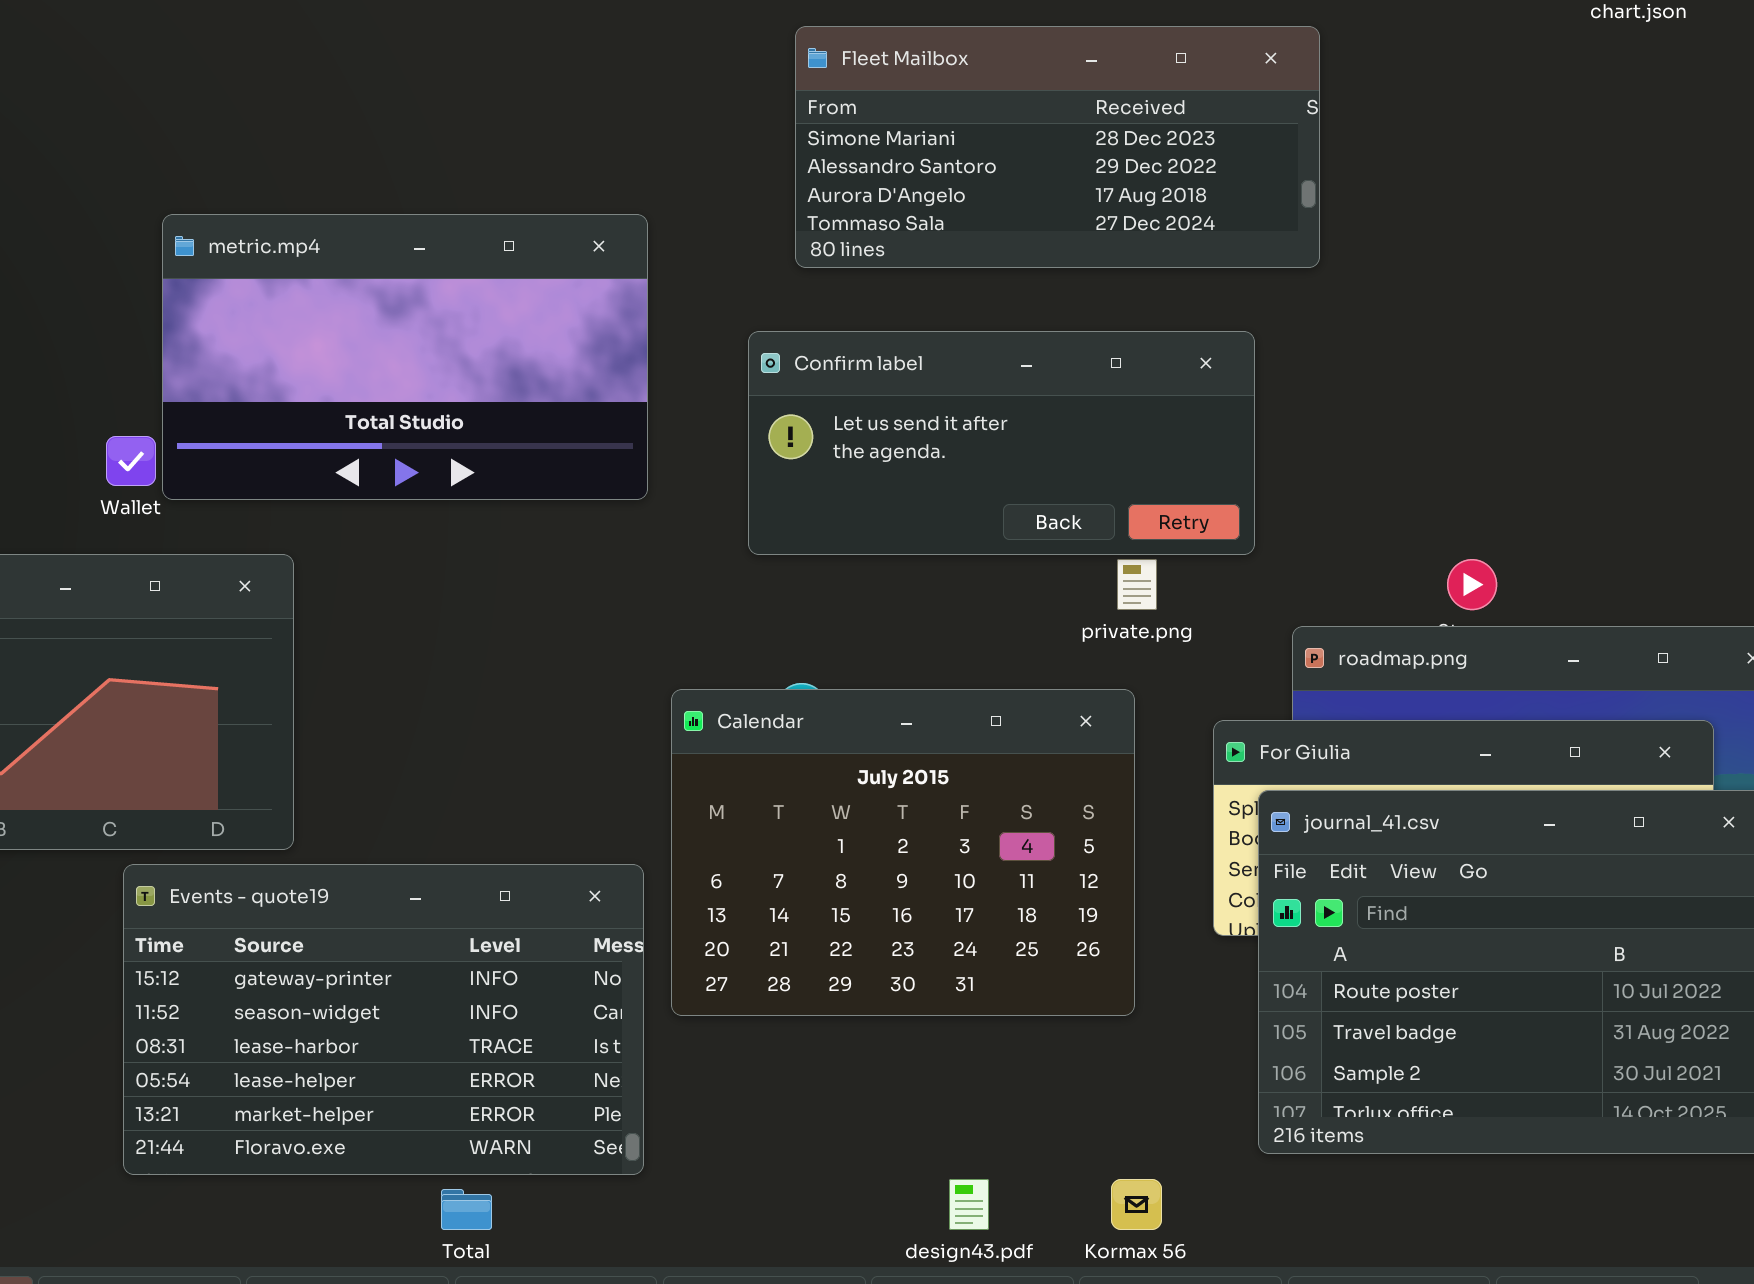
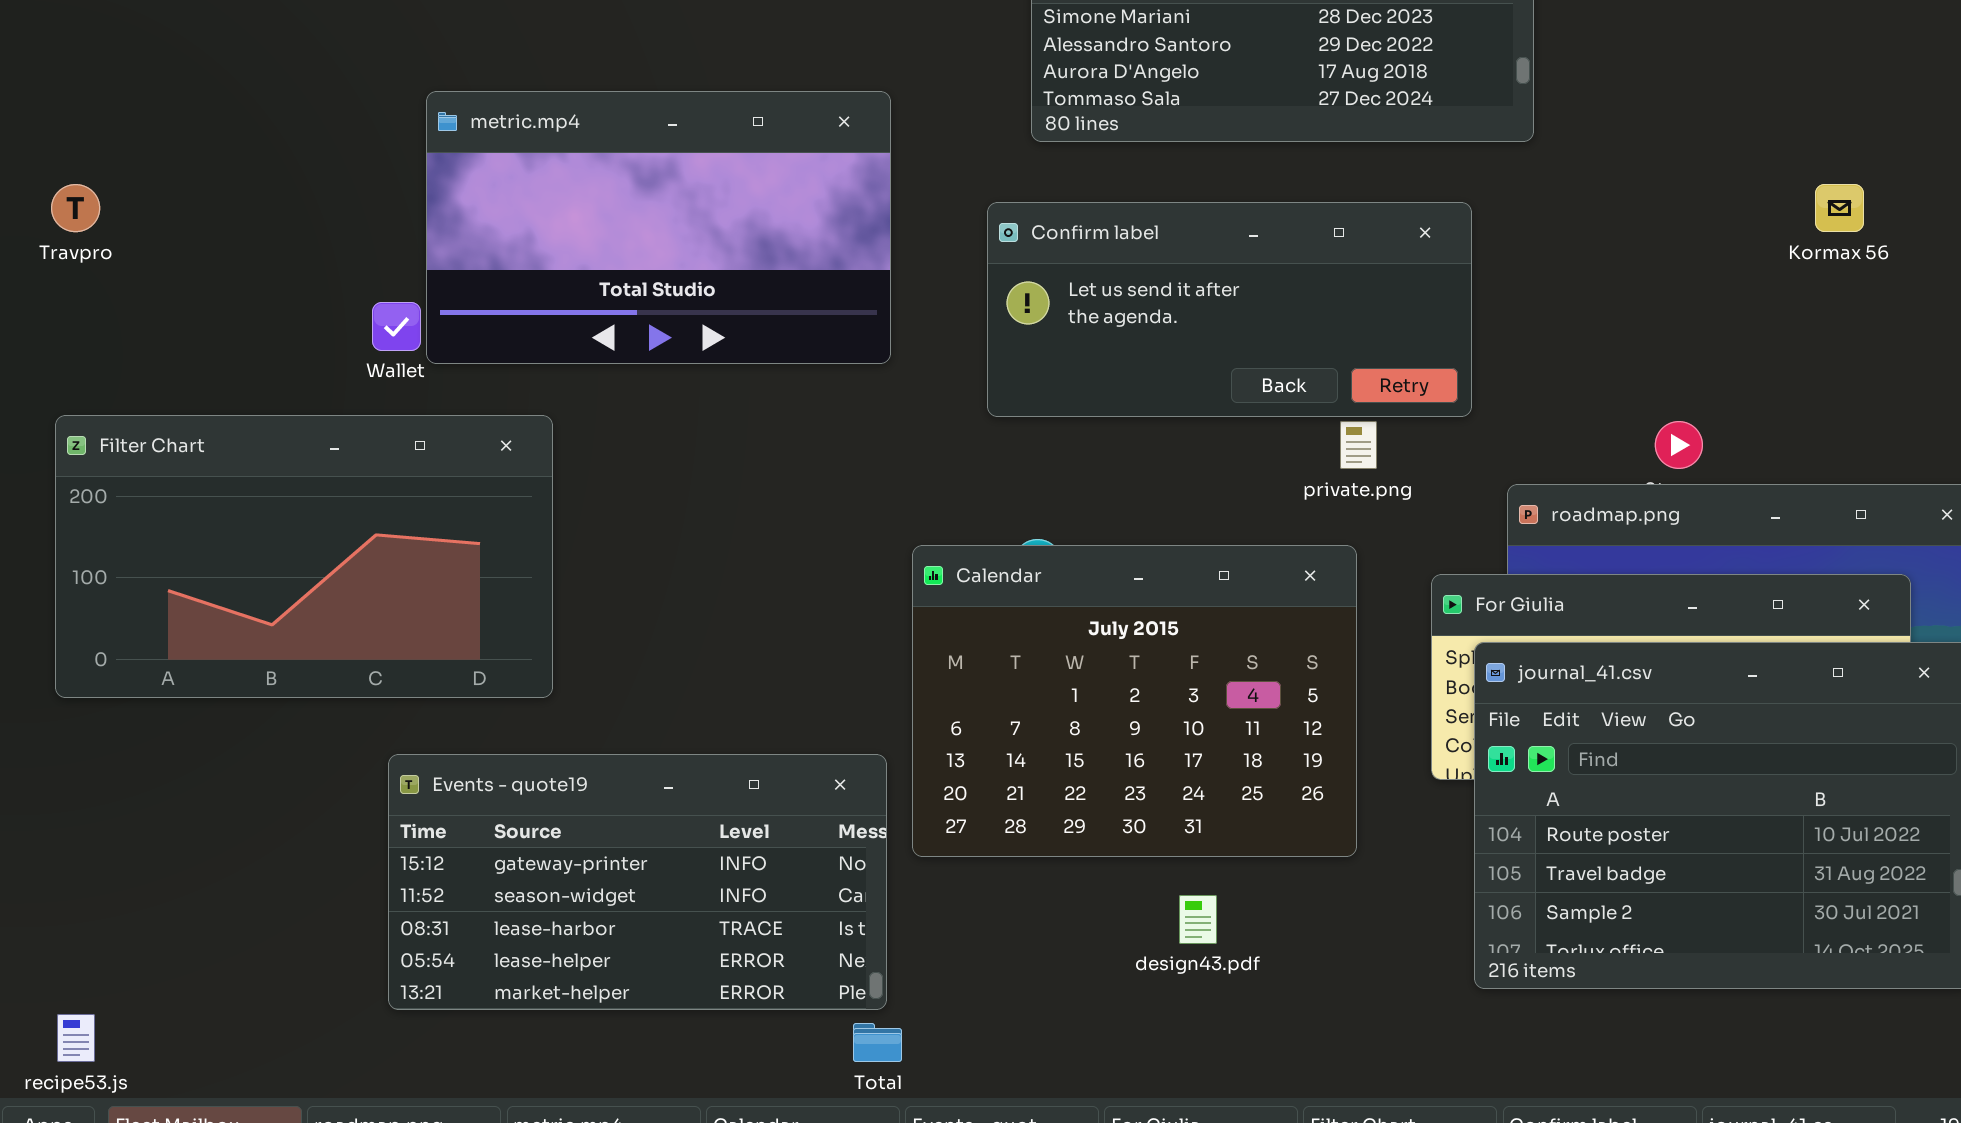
Events - quote19: [123,864,644,1175] -> [388,754,887,1010], resized
design43.pdf: [949,1179,989,1230] -> [1179,895,1217,944], moved
Kormax 56: [1111,1179,1162,1230] -> [1815,184,1864,232], moved
Total: [441,1189,492,1230] -> [853,1023,902,1062], moved

